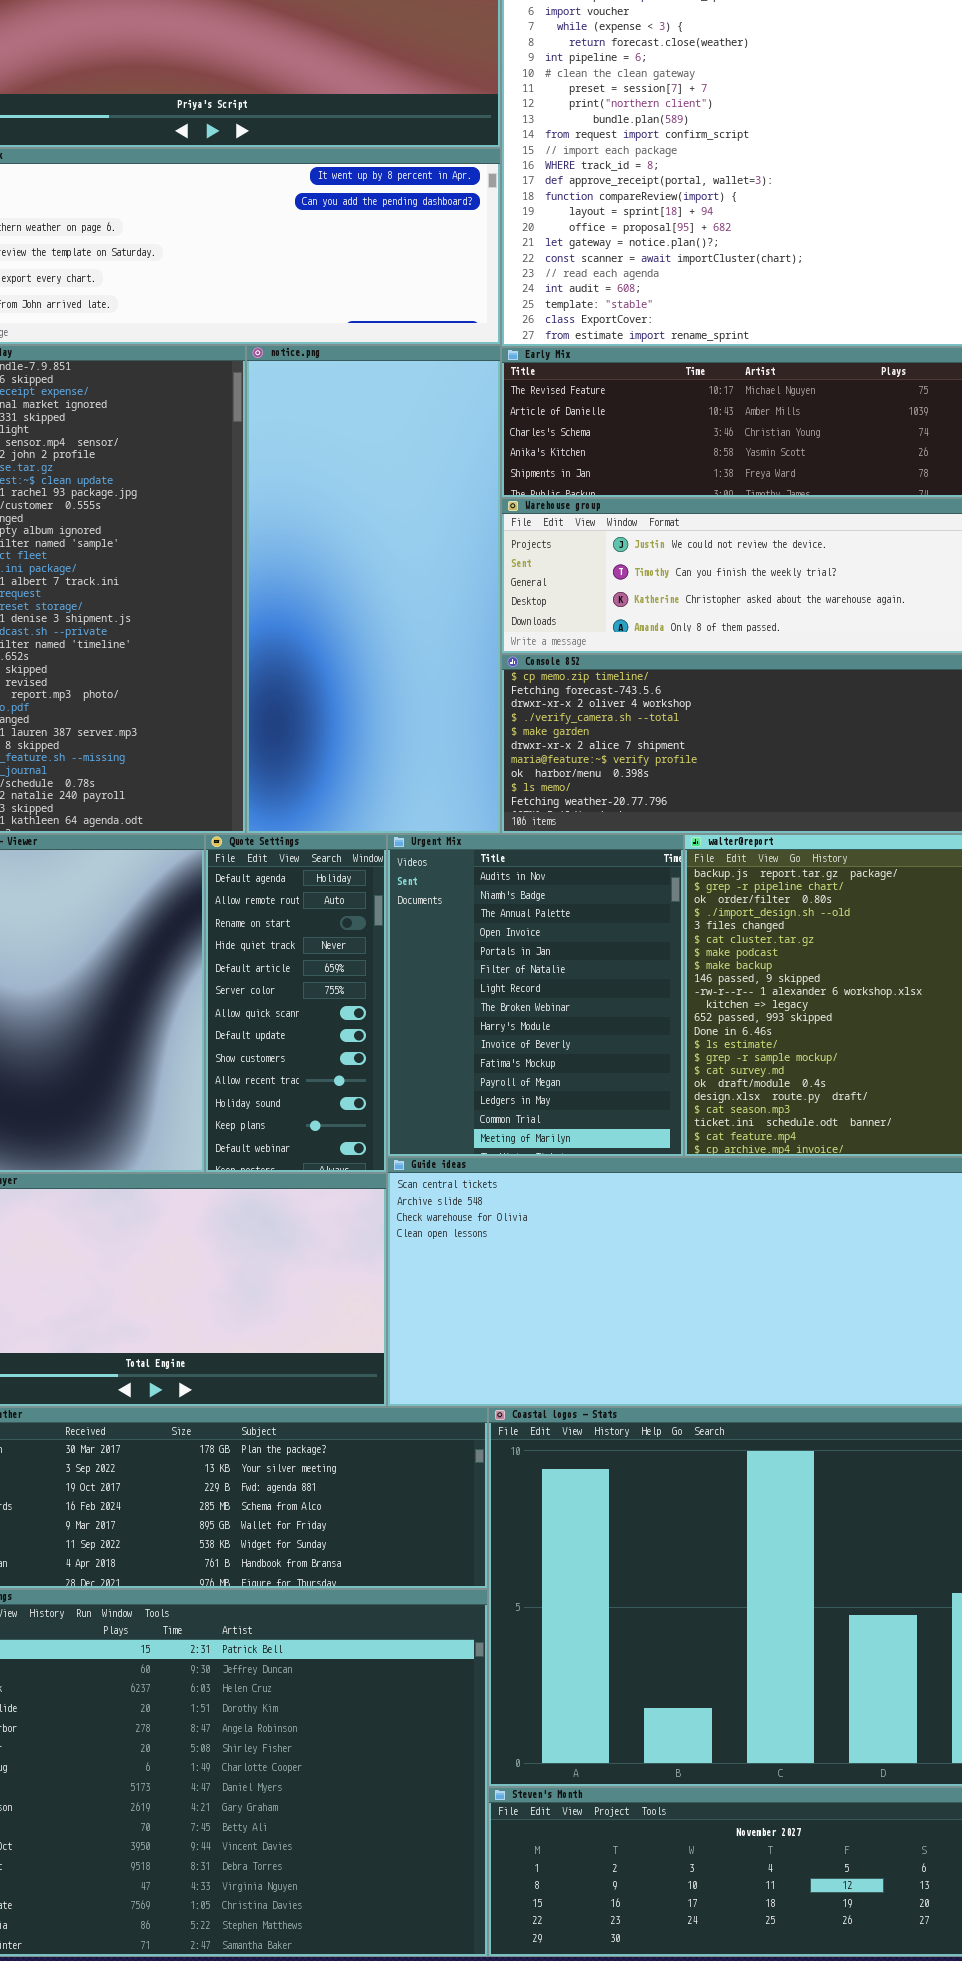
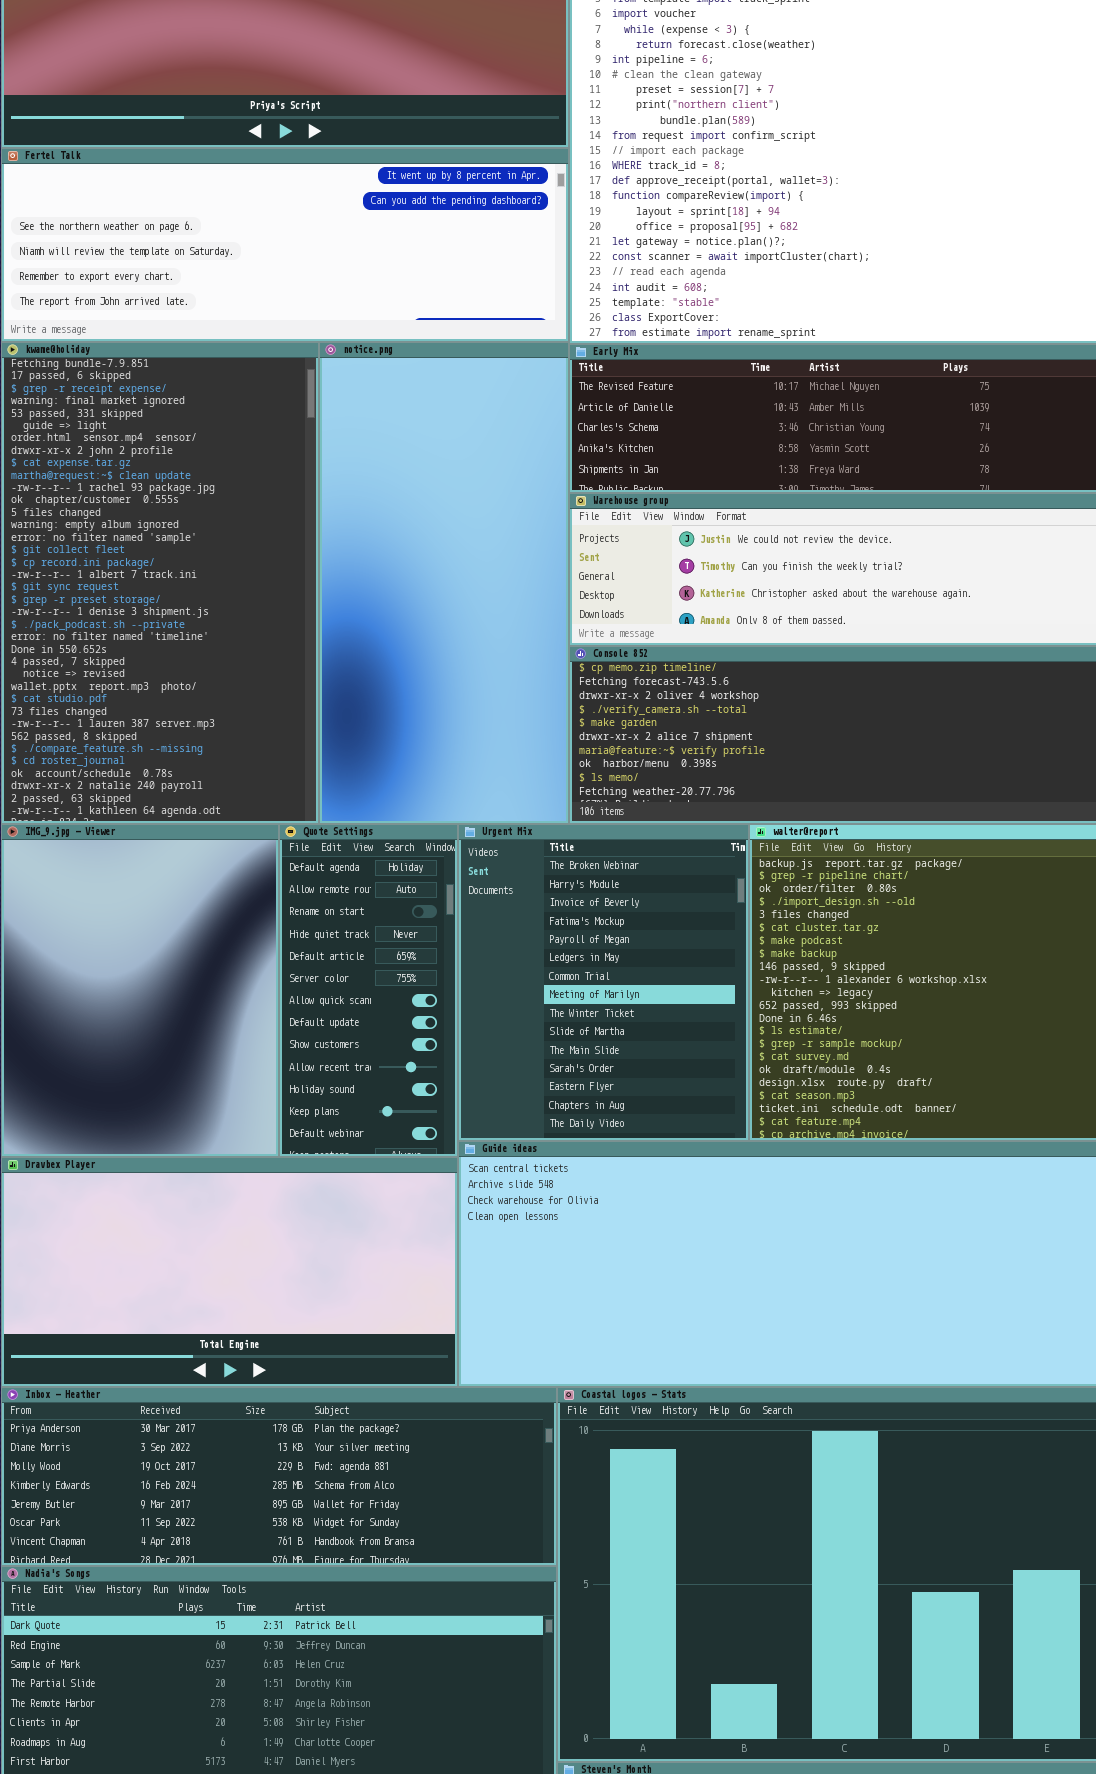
Urgent Mix: [387,834,684,1157] -> [458,824,749,1141], scrolled down 7 rows

